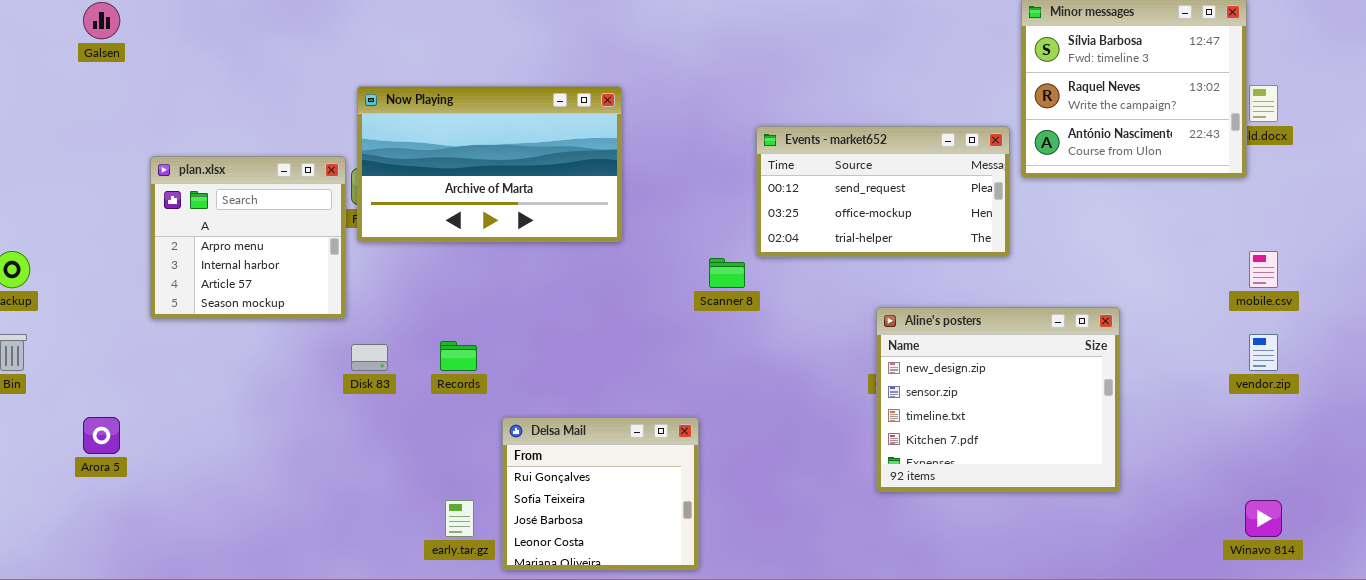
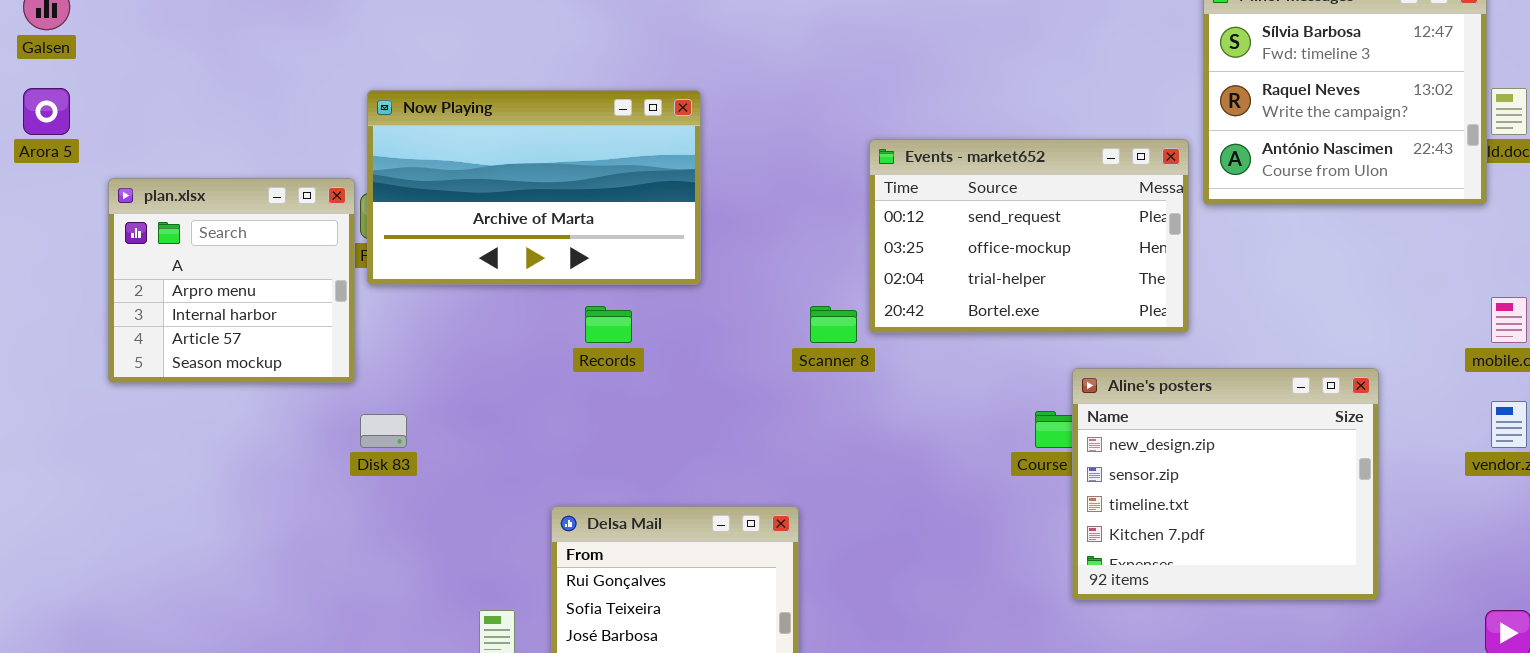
Events - market652: [756,126,1010,257] -> [869,139,1189,333], resized
Aline's posters: [876,307,1120,492] -> [1072,368,1379,600], moved
Records: [440,341,477,371] -> [585,306,632,343], moved
Arora 5: [83,417,120,454] -> [23,88,70,135], moved

